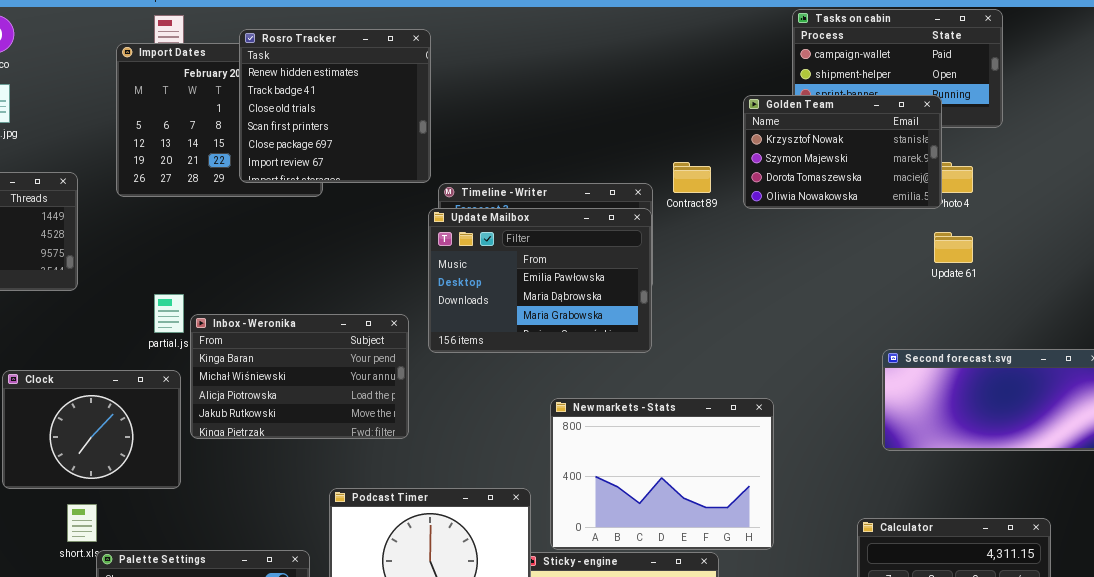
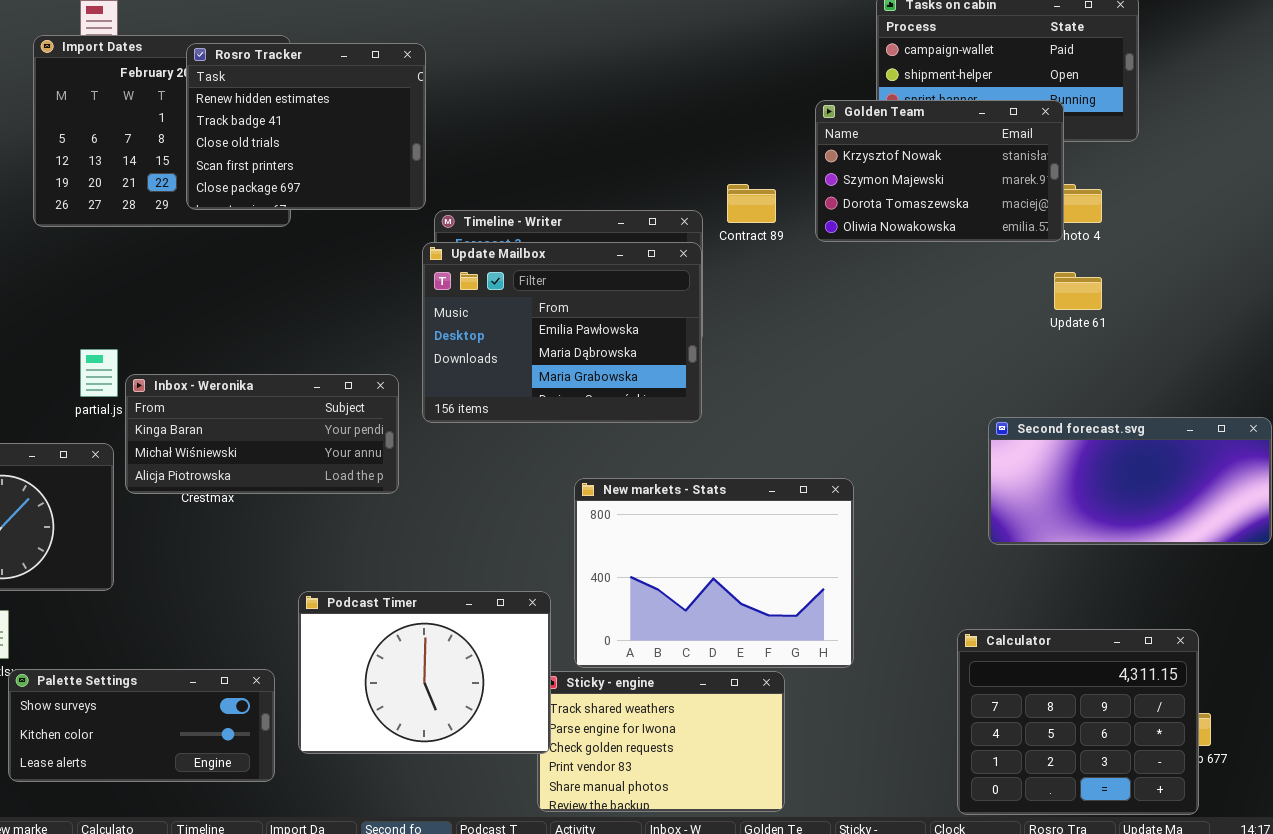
Rosro Tracker: [239,29,431,183] -> [186,43,426,210], resized
Inbox - Weronika: [190,314,409,439] -> [125,374,399,494], resized

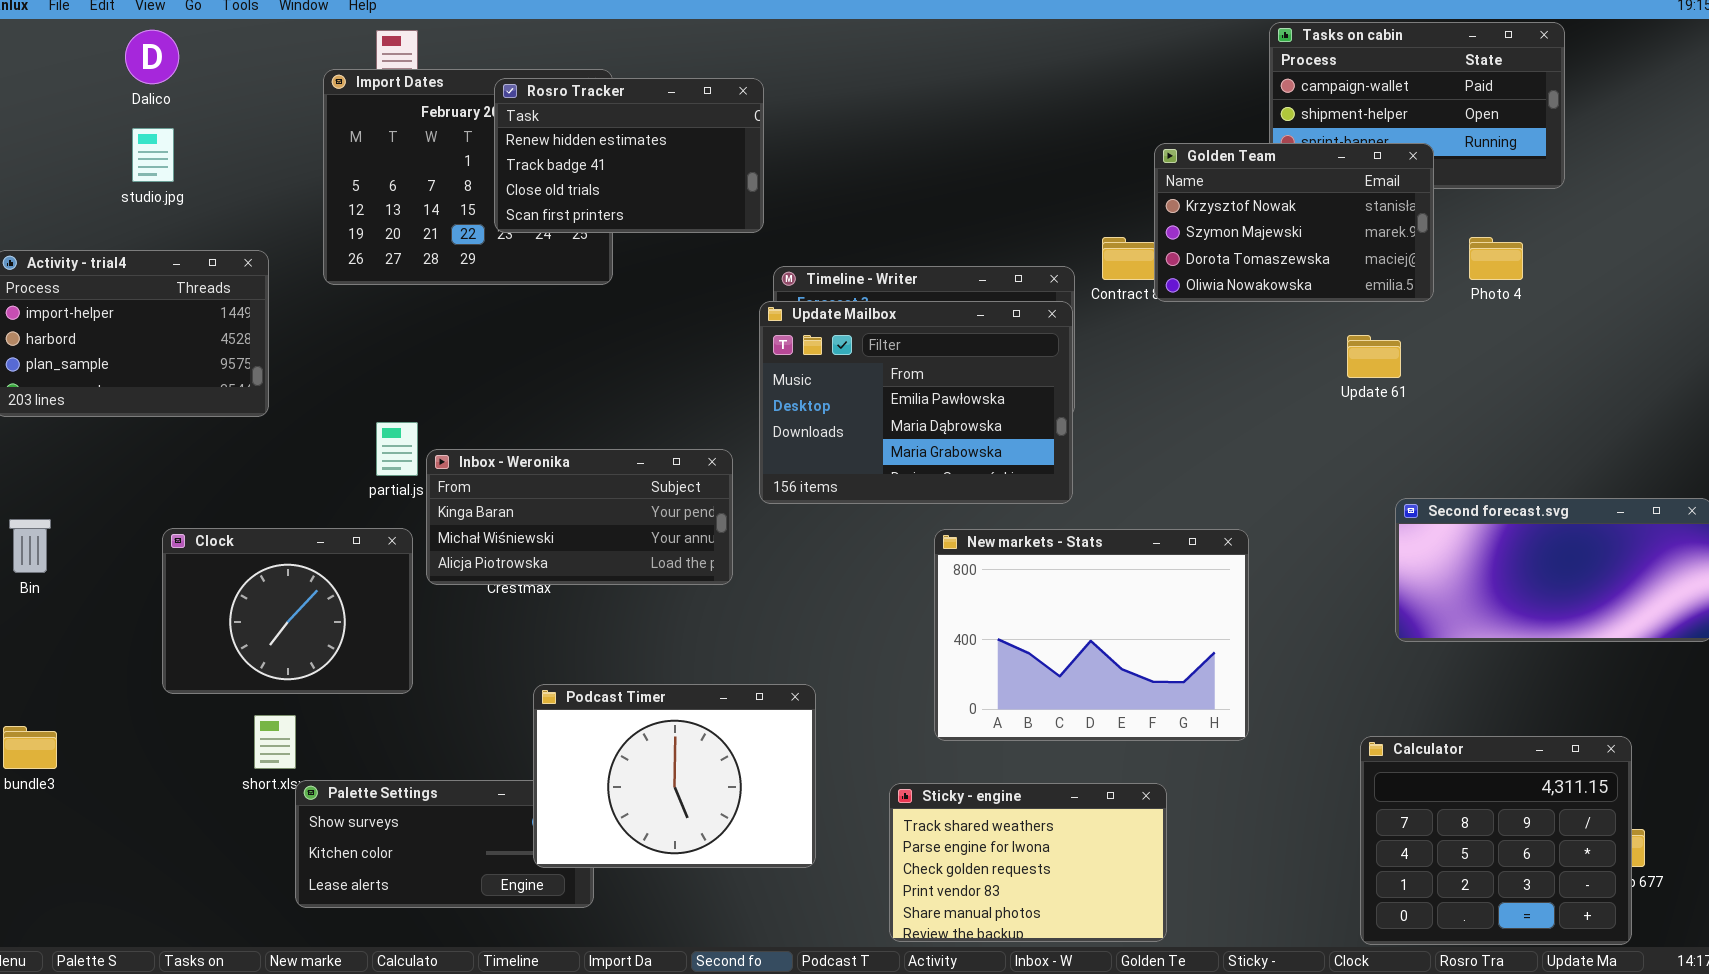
Rosro Tracker: [186,43,426,210] -> [494,78,764,233], resized
Golden Team: [815,100,1064,242] -> [1154,143,1434,302], moved
Update 61: [1054,272,1102,310] -> [1347,335,1401,378], moved
New markets - Stats: [574,478,854,668] -> [934,529,1249,741], moved
Podcast Timer: [298,591,551,754] -> [533,684,816,868], moved

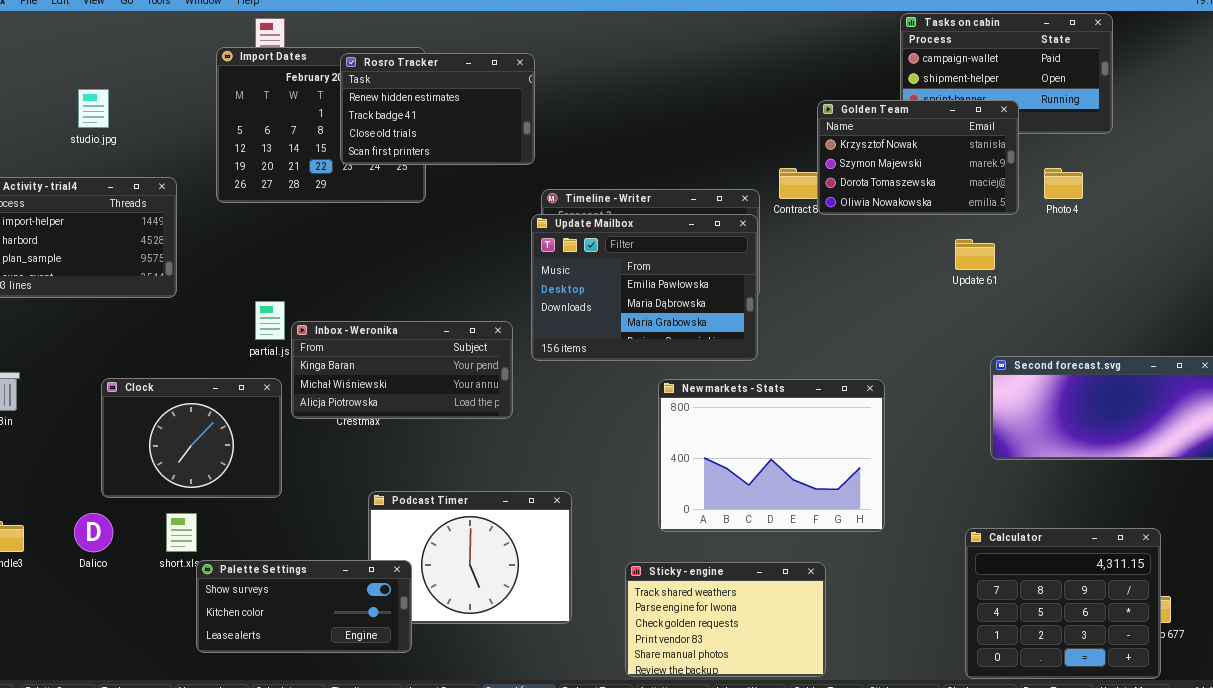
Dalico: [125,30,179,84] -> [74,513,113,552], moved
Palette Settings: [295,780,594,908] -> [196,560,412,653], raised

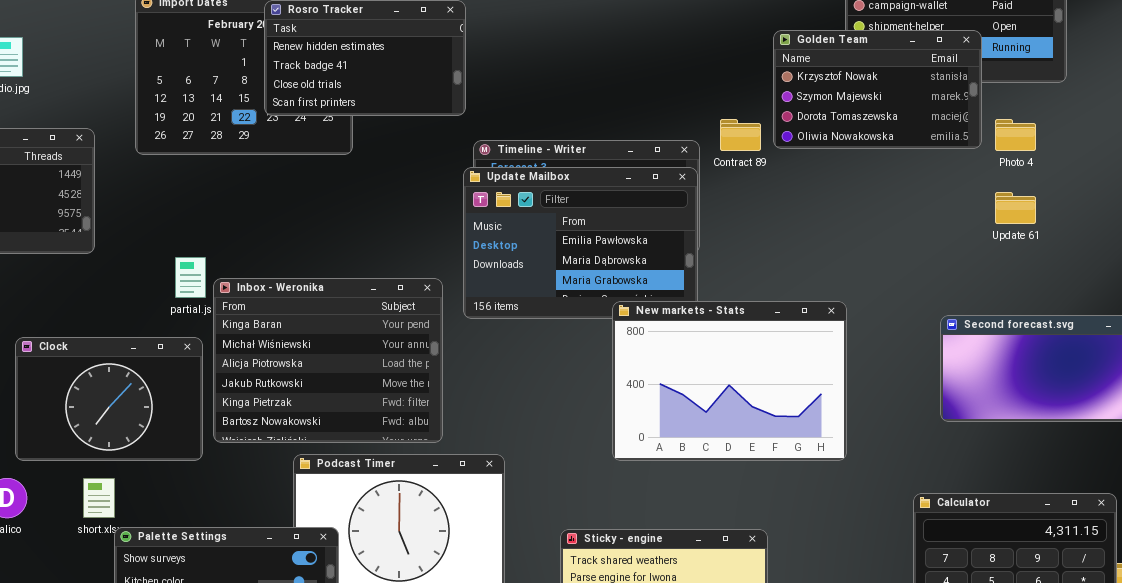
Golden Team: [817,100,1019,215] -> [773,30,982,149], moved
Update 61: [955,239,995,270] -> [995,192,1036,224], moved
Inbox - Weronika: [291,321,513,419] -> [213,278,443,443], resized
New markets - Stats: [658,379,885,532] -> [612,301,847,461], moved

